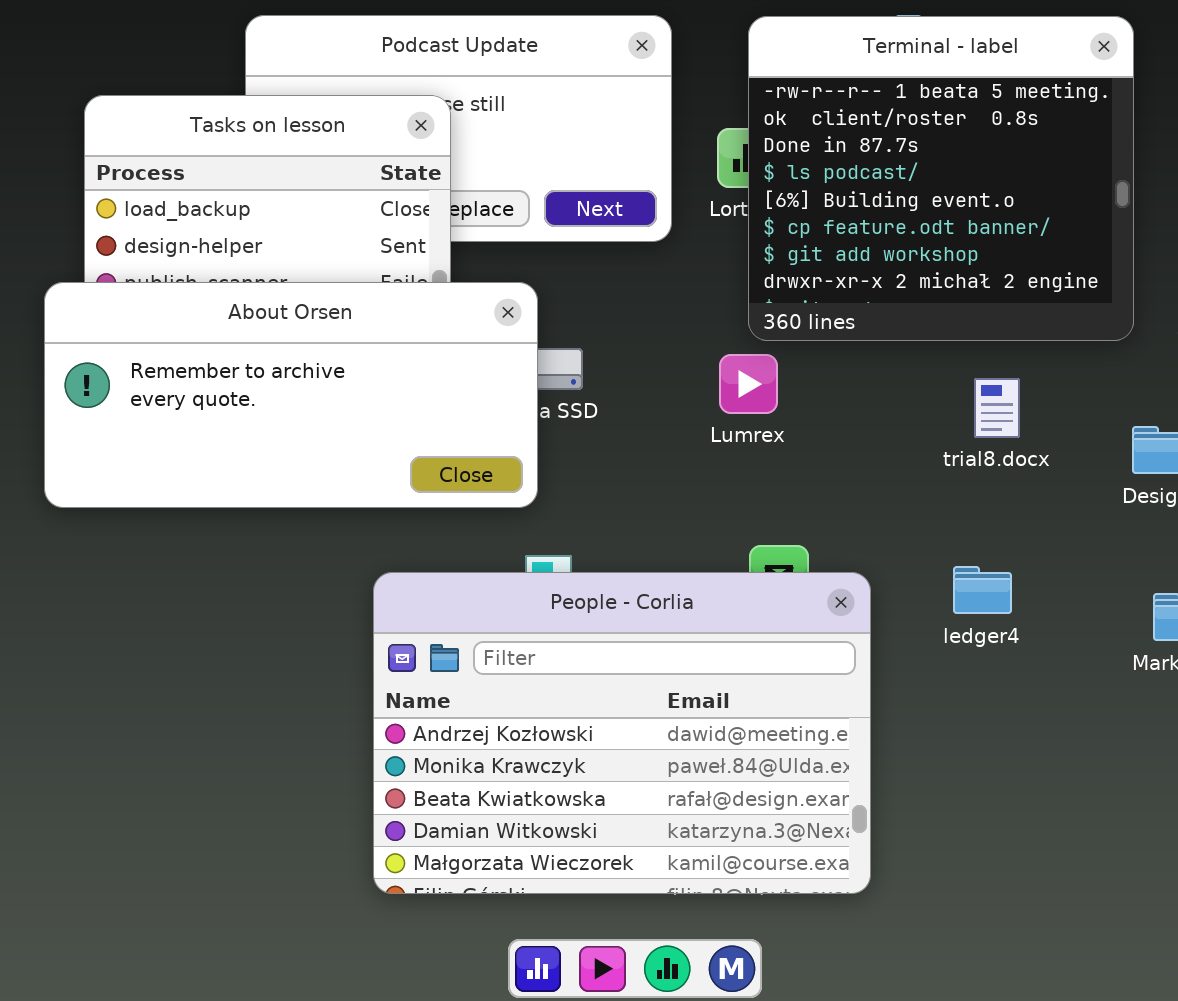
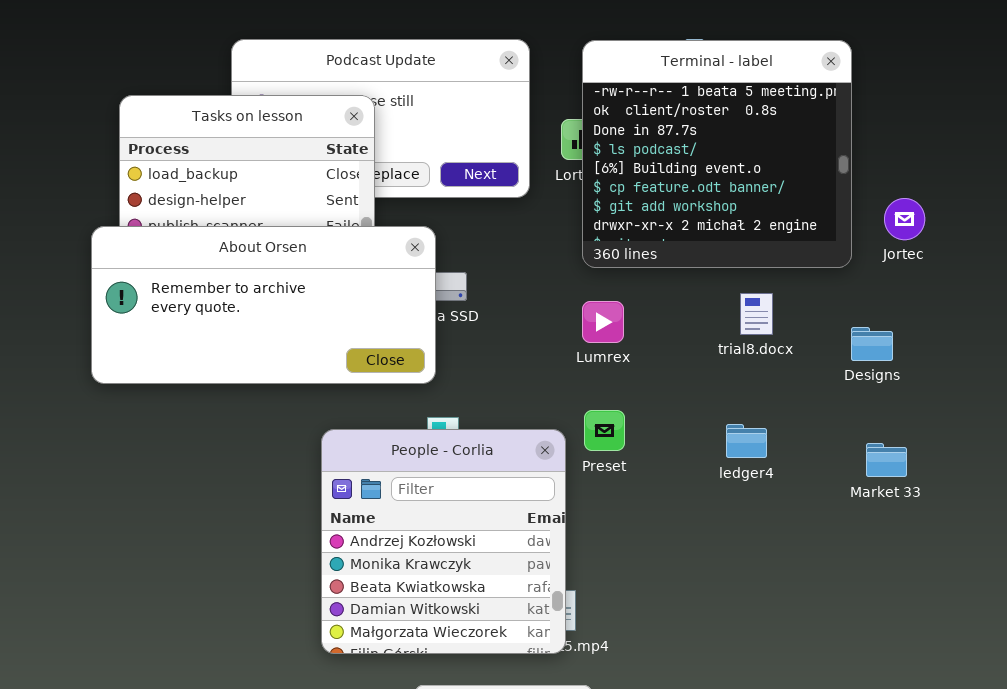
Lumrex: [719,354,778,414] -> [582,301,624,343], moved
People - Corlia: [373,572,871,894] -> [321,429,566,654], resized

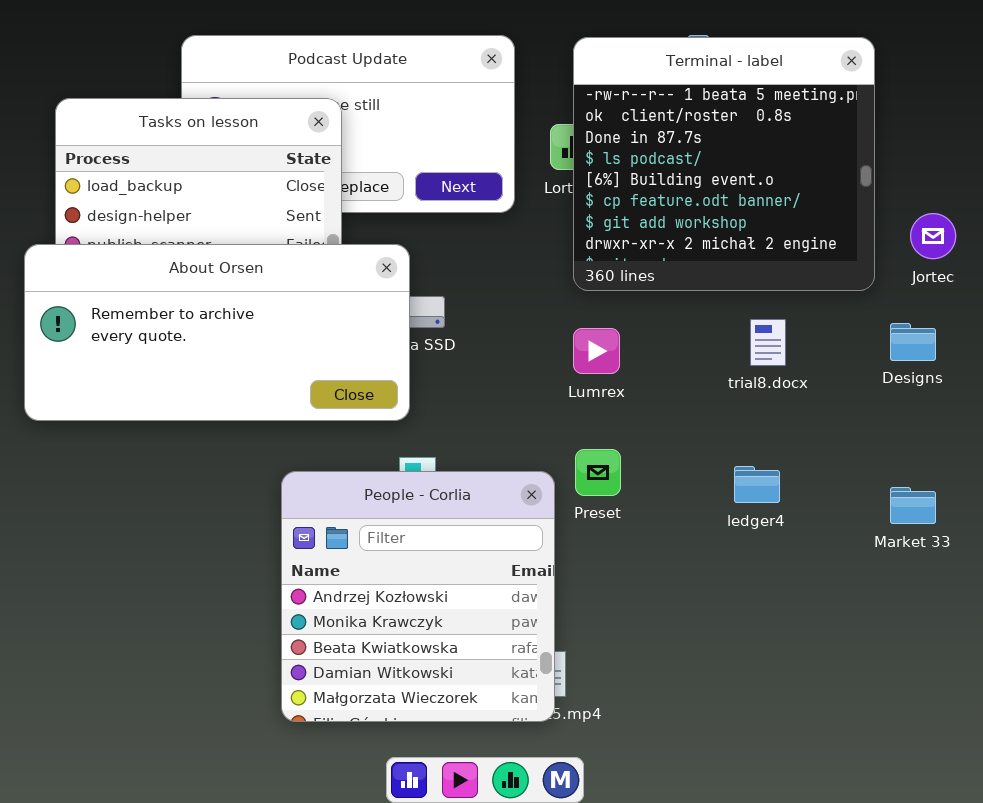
Designs: [851,327,893,361] -> [890,323,936,361], moved

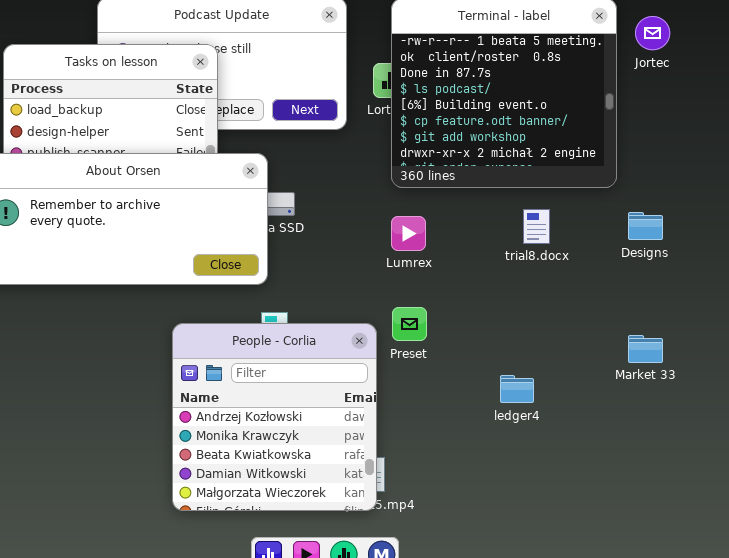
Jortec: [910,213,956,259] -> [635,16,670,50], moved
ledger4: [734,466,780,503] -> [500,375,534,403], moved

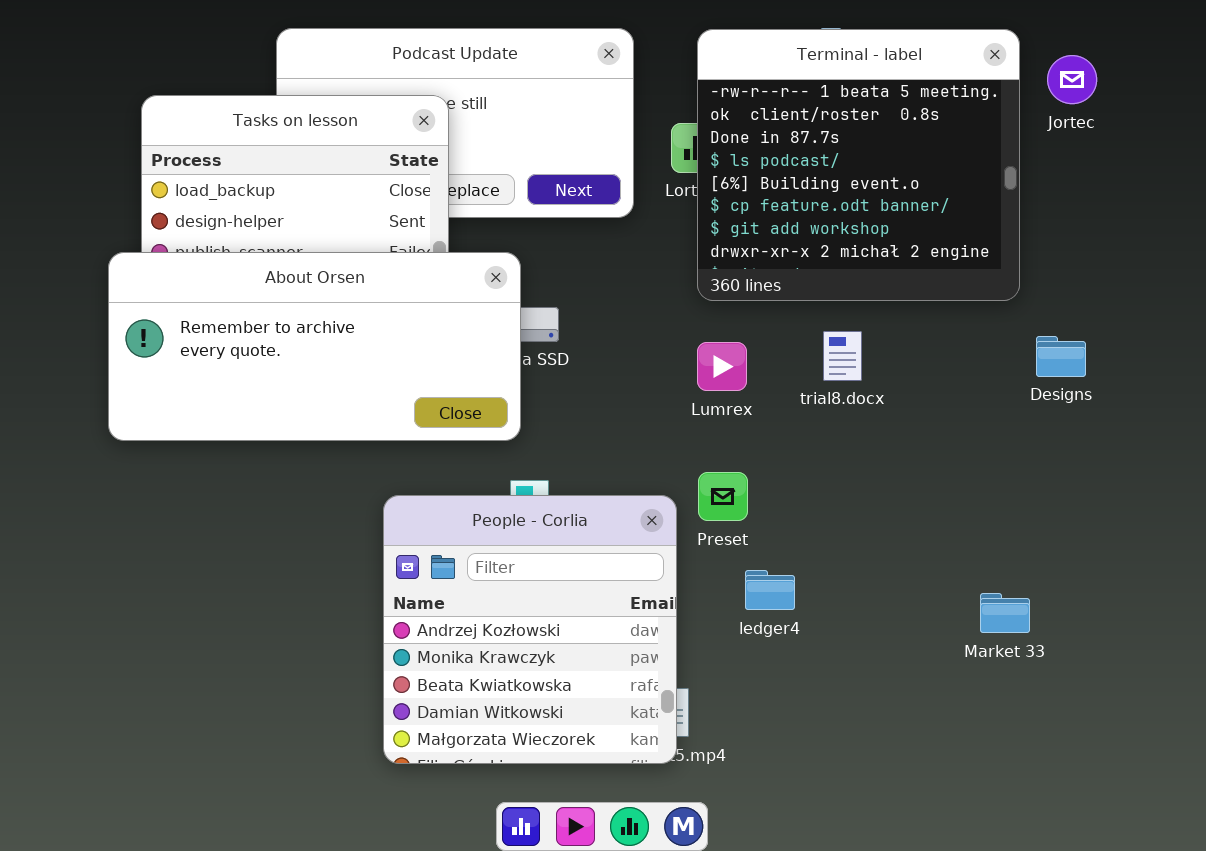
trial8.docx: [523,209,550,244] -> [823,331,862,381], moved
Market 33: [628,335,663,363] -> [980,593,1030,633], moved
ledger4: [500,375,534,403] -> [745,570,795,610], moved

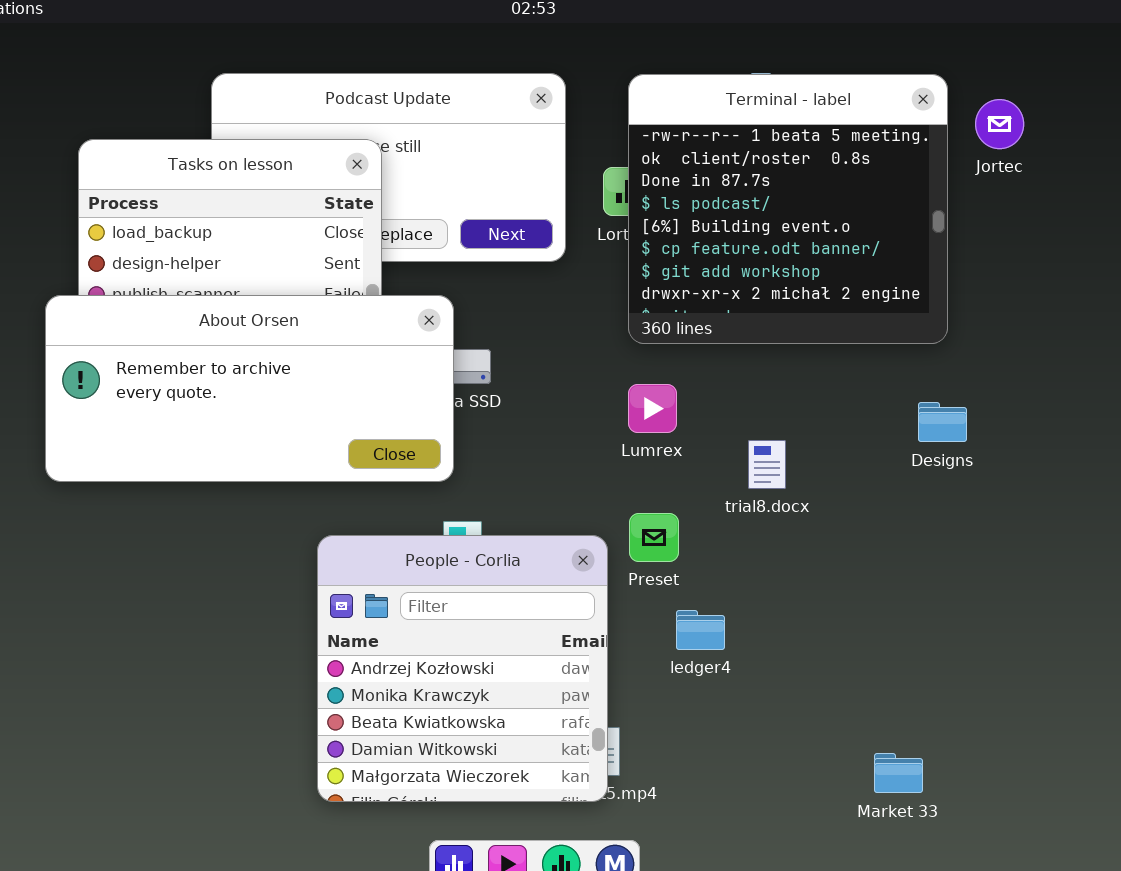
trial8.docx: [823,331,862,381] -> [748,440,786,489], moved
Designs: [1036,336,1086,377] -> [918,402,967,442], moved
Market 33: [980,593,1030,633] -> [874,753,923,793], moved

